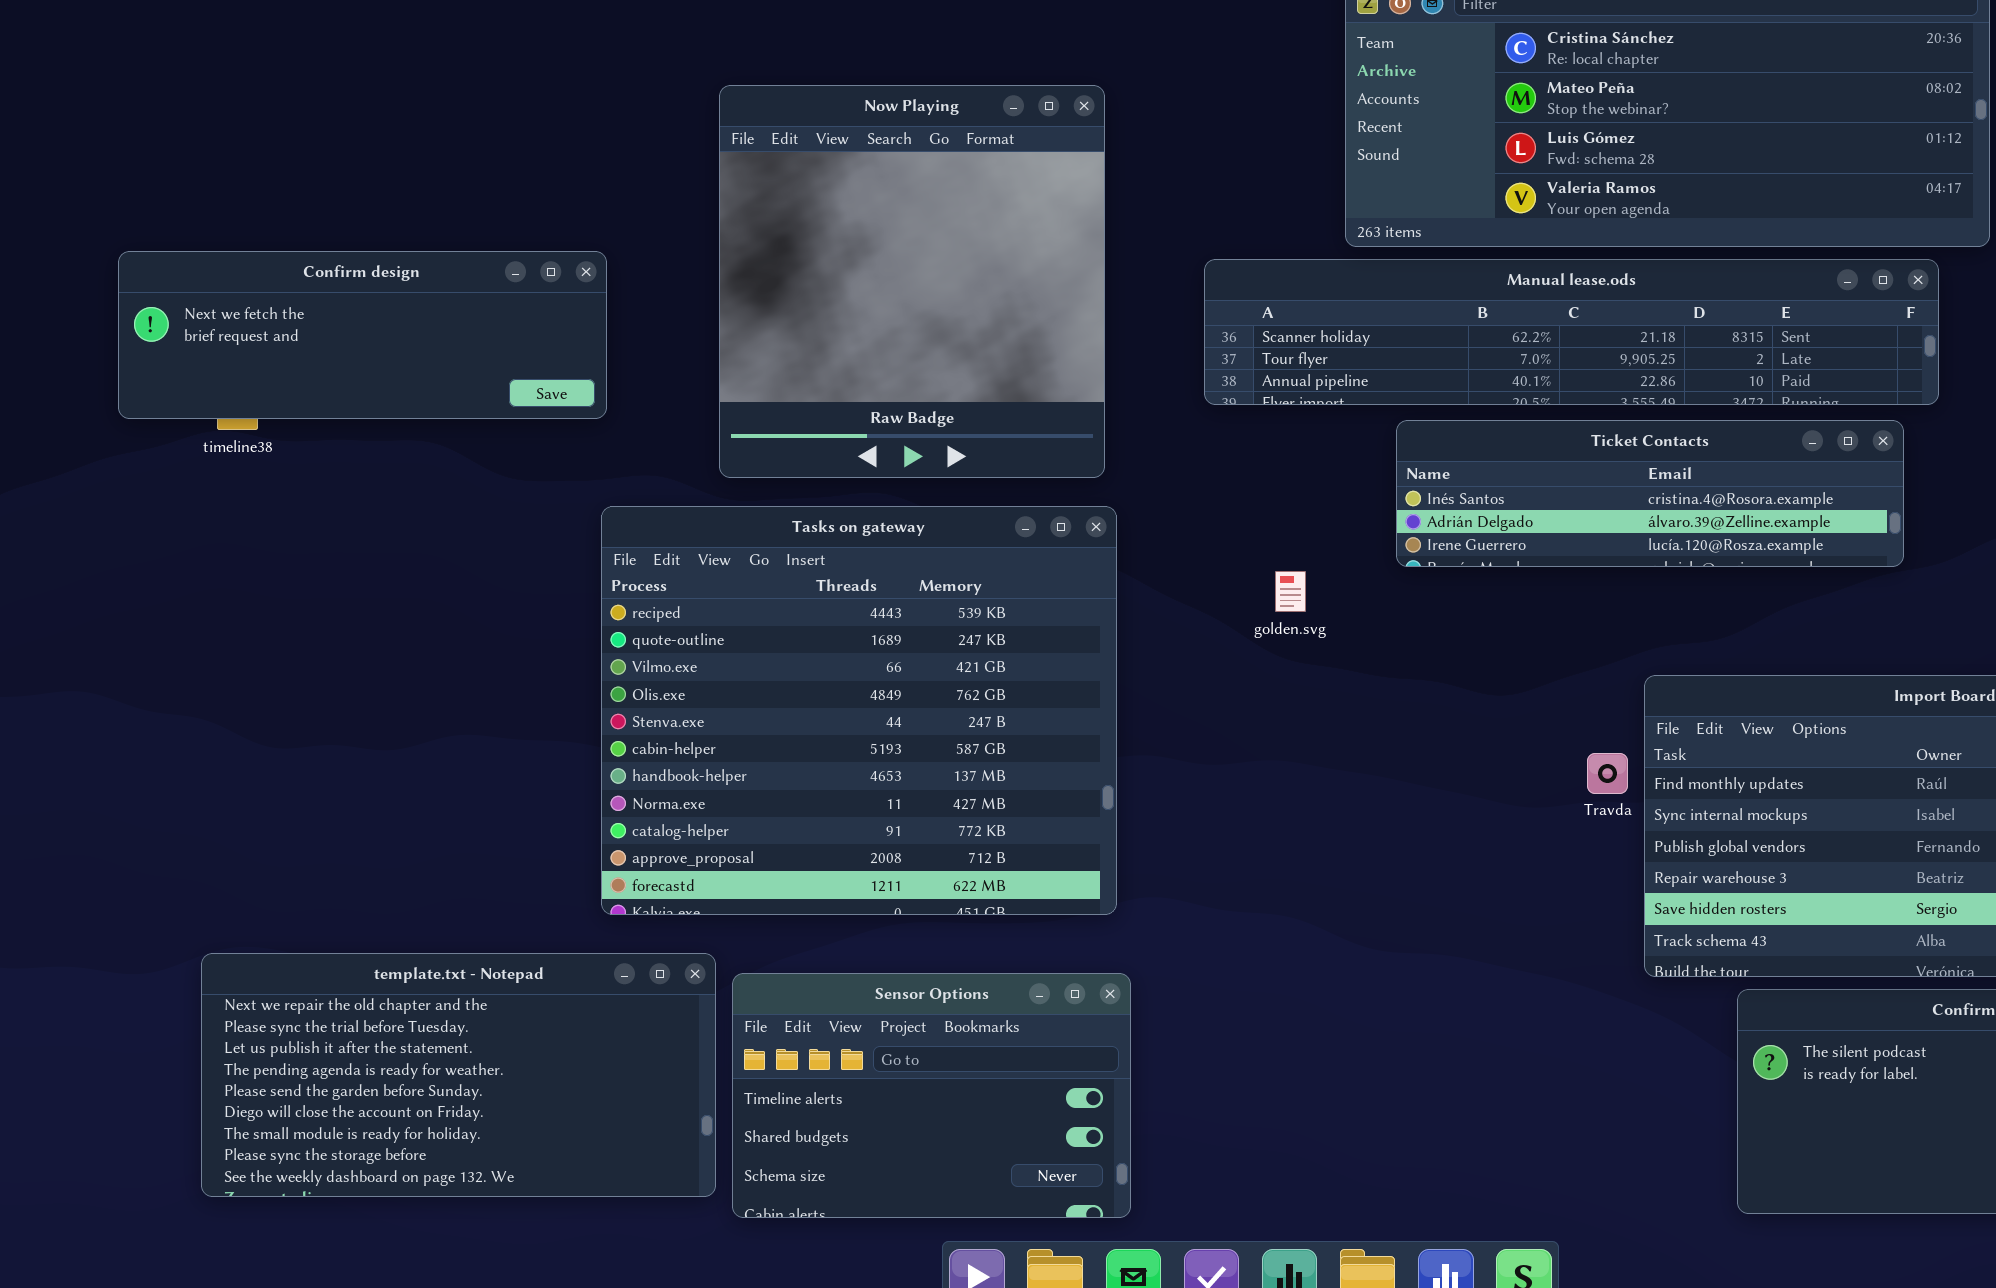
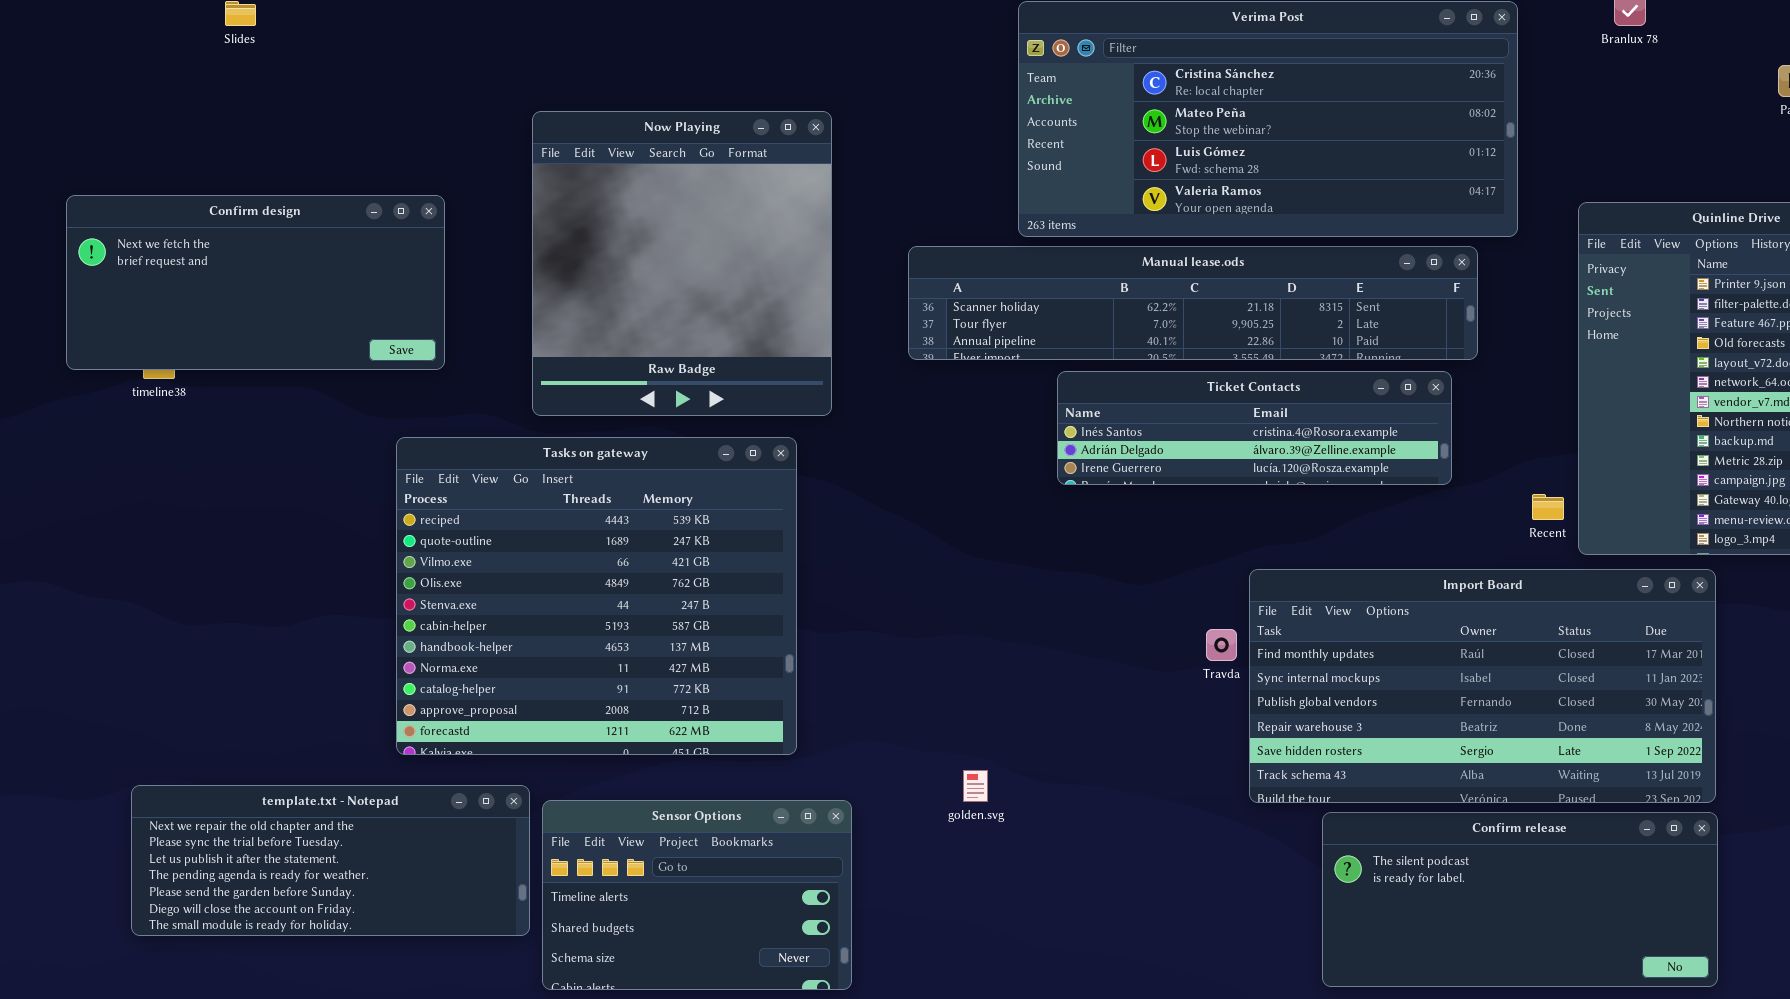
Confirm design: [118,251,607,419] -> [66,195,445,370], resized
Tasks on gateway: [601,506,1117,915] -> [396,437,797,755], moved
golden.svg: [1275,571,1306,612] -> [963,770,988,802], moved
template.txt - Notepad: [201,953,716,1197] -> [131,785,530,936], resized

